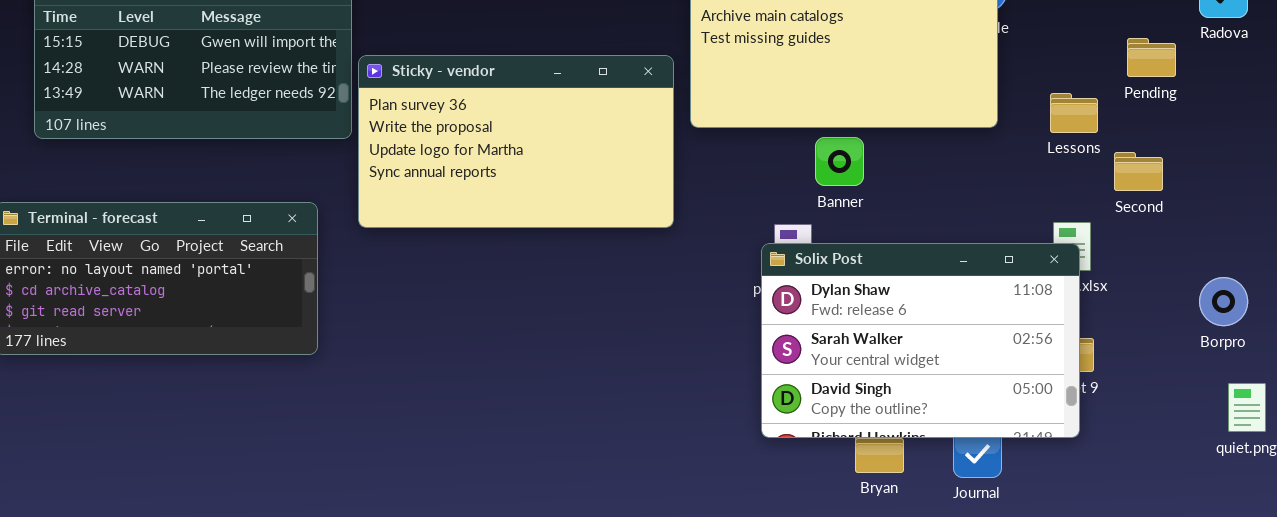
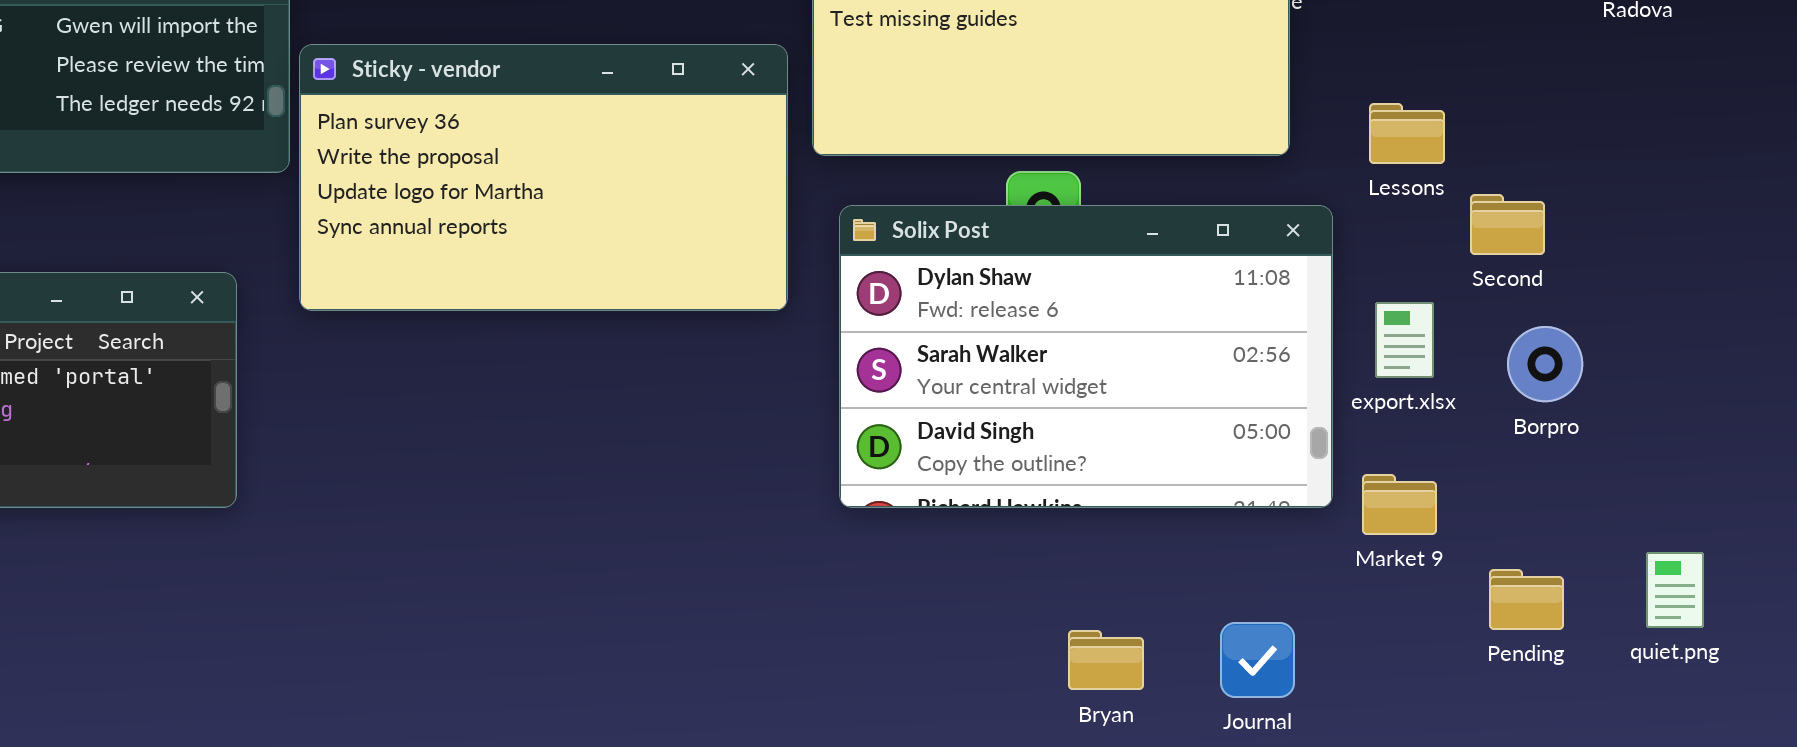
Pending: [1127,38,1176,77] -> [1489,569,1564,630], moved
Solix Post: [761,243,1080,438] -> [839,205,1333,508], moved
Borpro: [1199,277,1248,326] -> [1507,326,1583,402], moved

